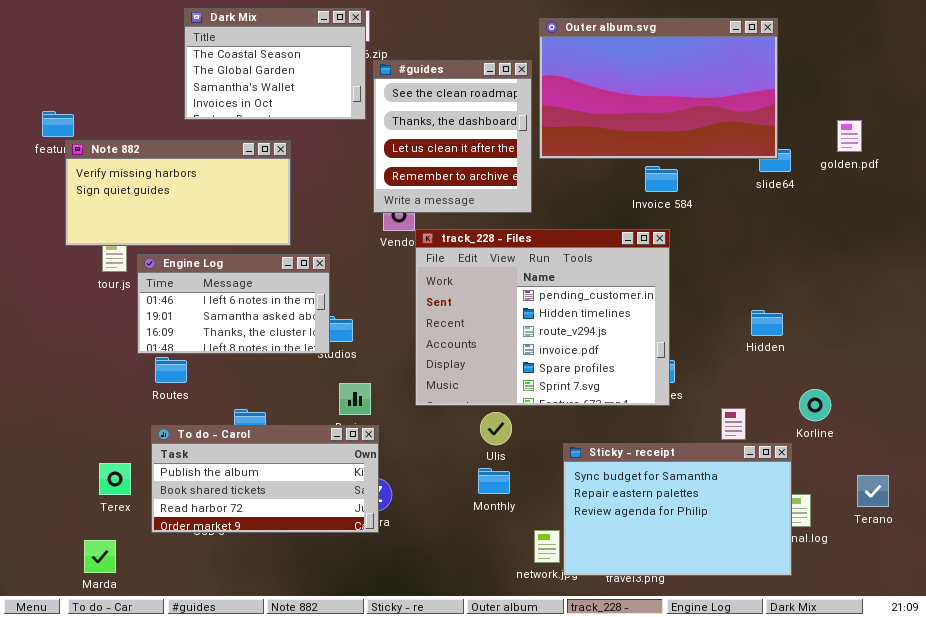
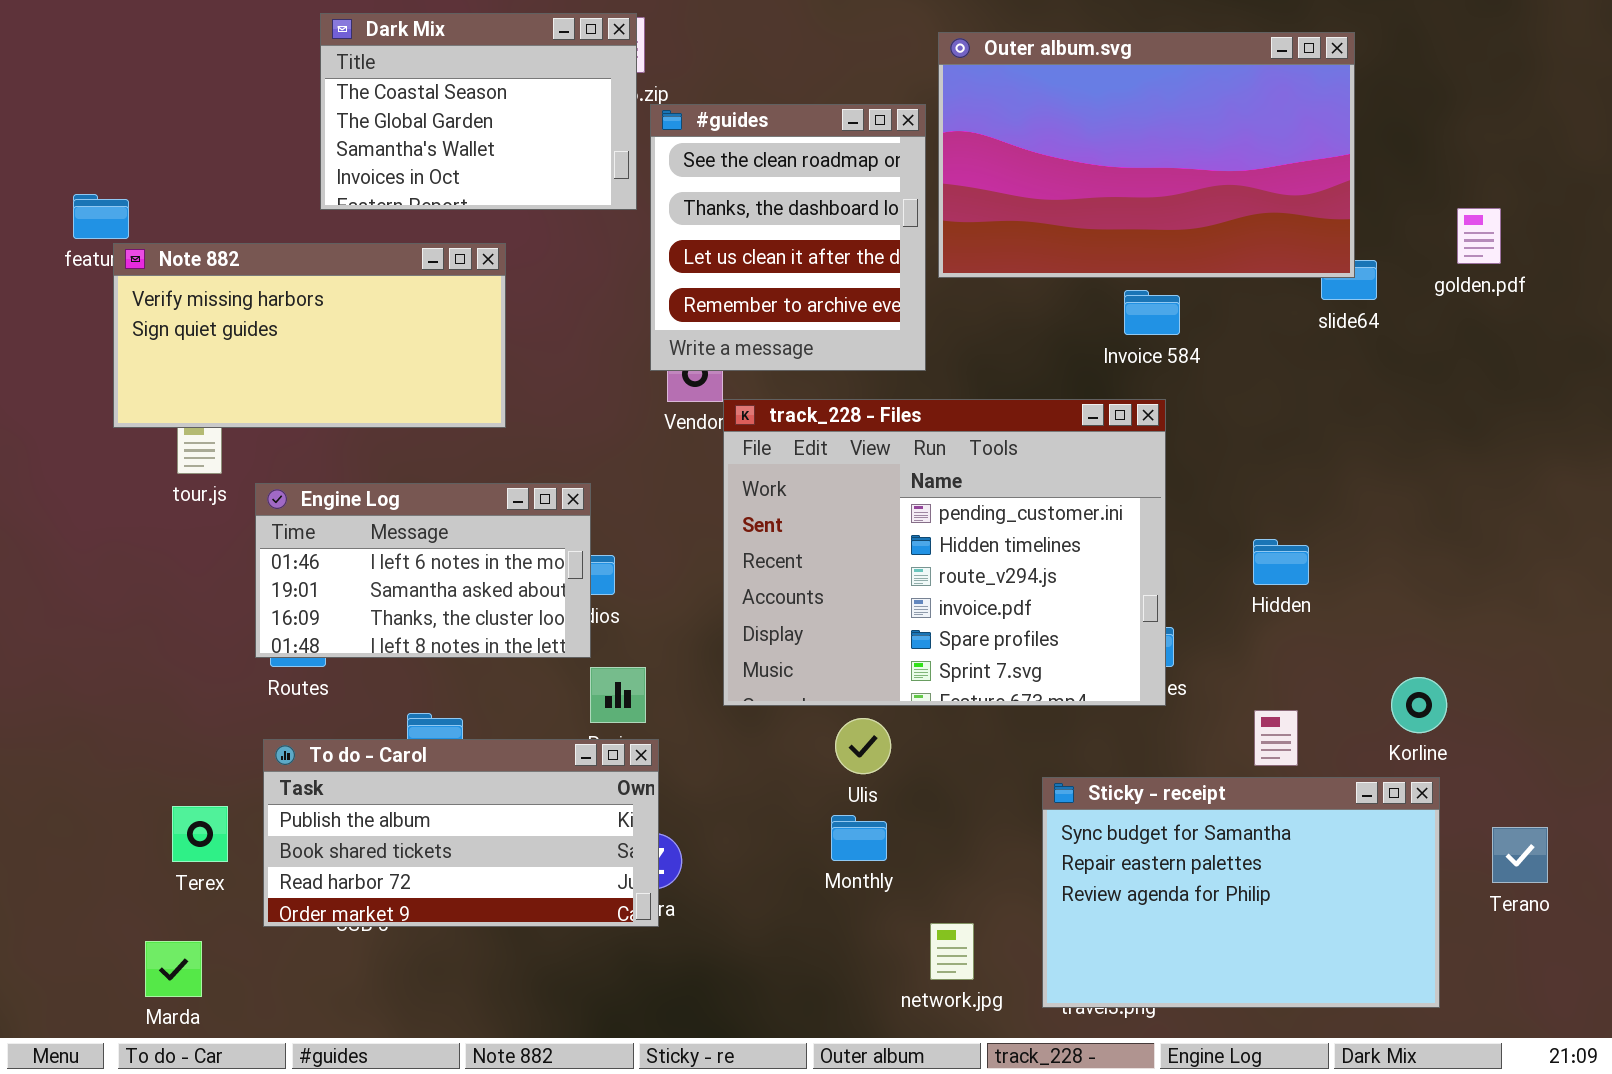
Engine Log: [137,254,330,354] -> [255,483,591,658], moved
Hidden: [751,310,783,336] -> [1253,539,1309,585], moved
Sticky - receipt: [563,443,792,576] -> [1042,777,1440,1008], moved

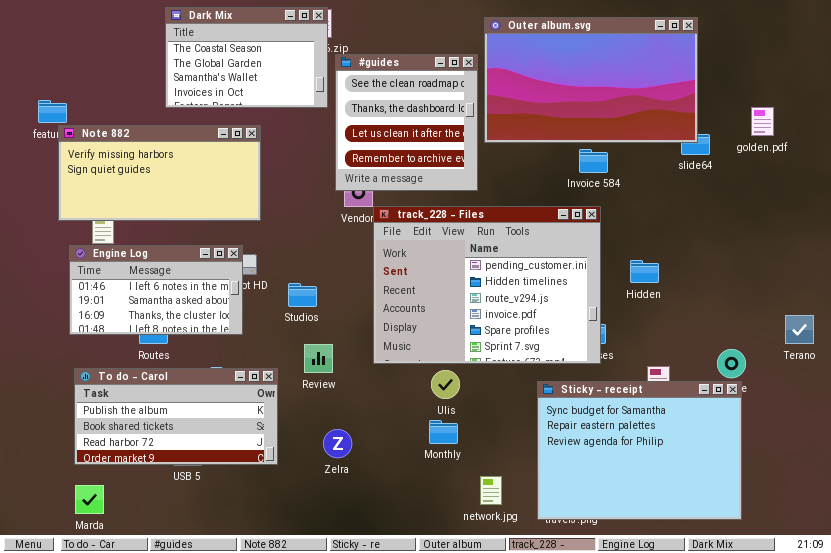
Engine Log: [255,483,591,658] -> [69,245,243,335], moved
Hidden: [1253,539,1309,585] -> [630,260,659,283], moved
To do - Carol: [263,739,659,927] -> [74,368,278,465], moved
Sticky - receipt: [1042,777,1440,1008] -> [537,381,742,520], resized
Terano: [1492,827,1548,883] -> [785,315,814,344], moved

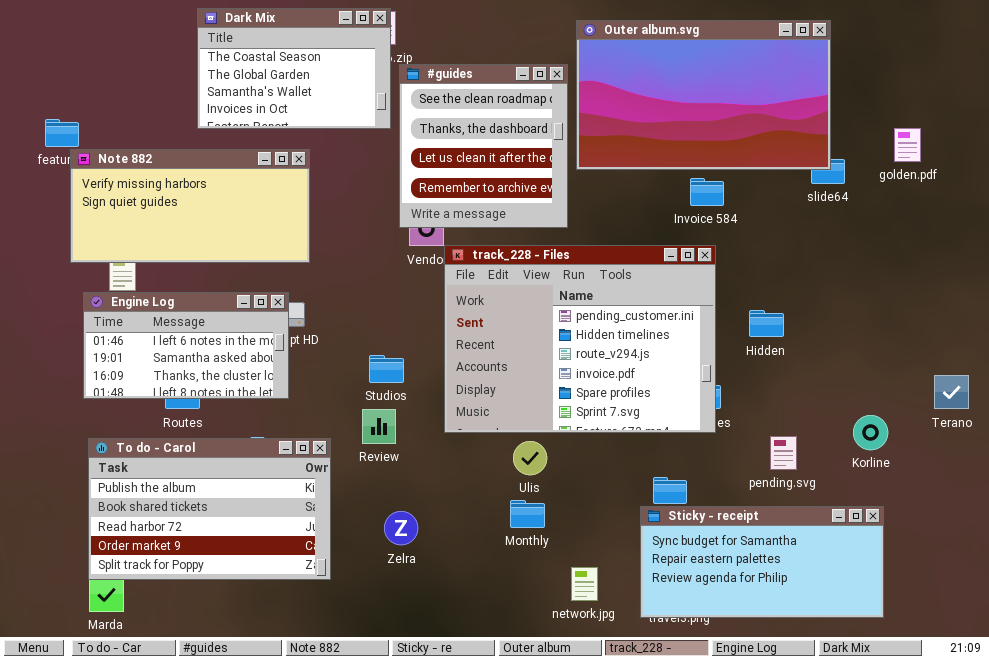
Studios: [288,283,317,307] -> [369,355,404,383], moved
To do - Carol: [74,368,278,465] -> [88,438,331,580], resized
Sticky - receipt: [537,381,742,520] -> [640,506,884,618], resized

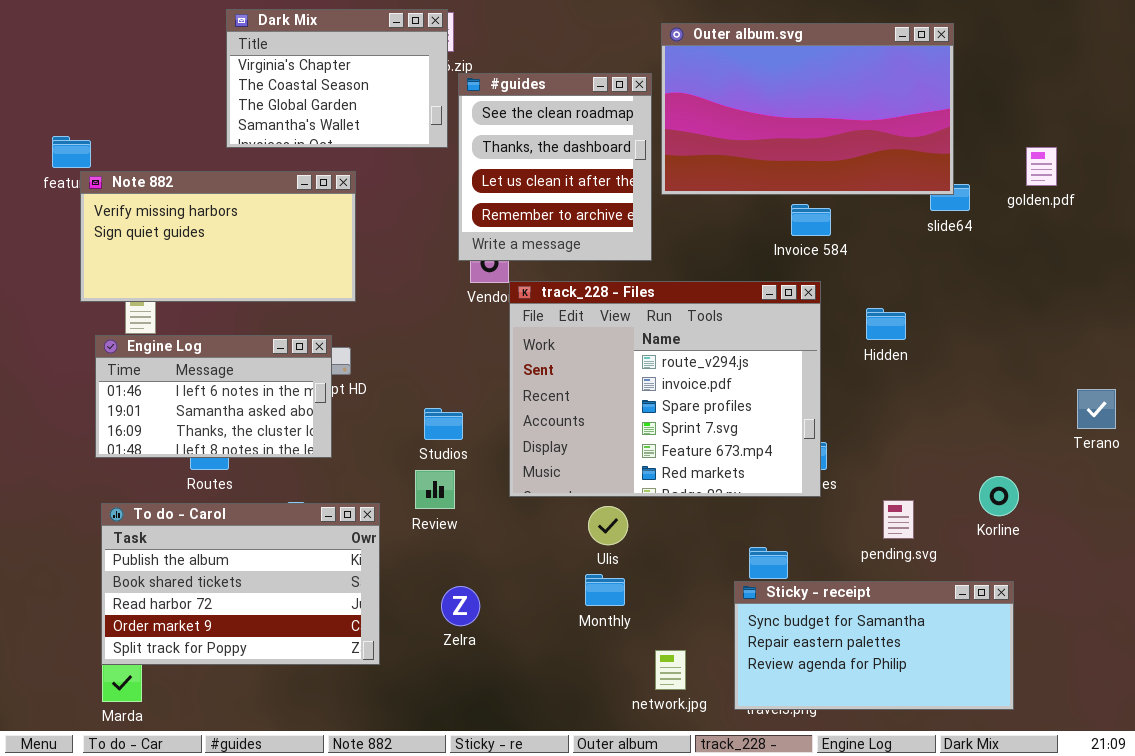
Dark Mix: [197,8,391,129] -> [226,9,448,148], scrolled up 1 row
track_228 - Files: [444,245,716,433] -> [509,281,821,497], scrolled down 2 rows
Hidden: [749,310,784,337] -> [866,308,906,340], moved
Terano: [934,375,969,409] -> [1077,389,1116,429], moved

